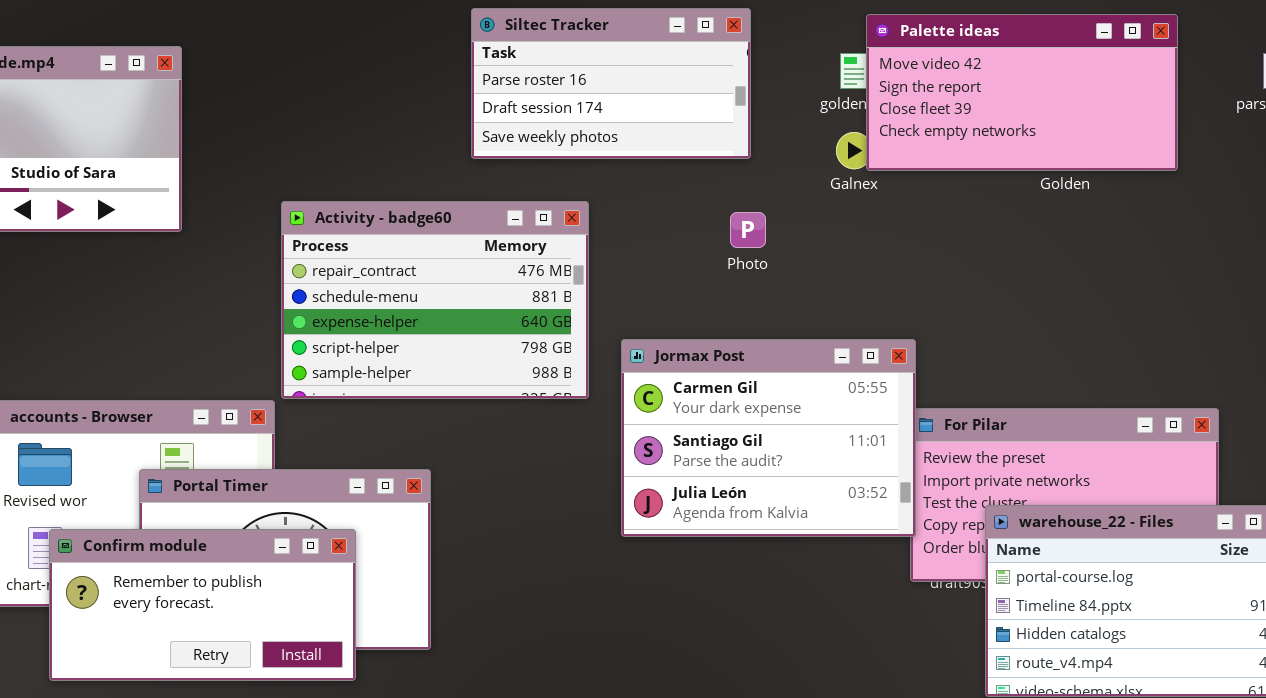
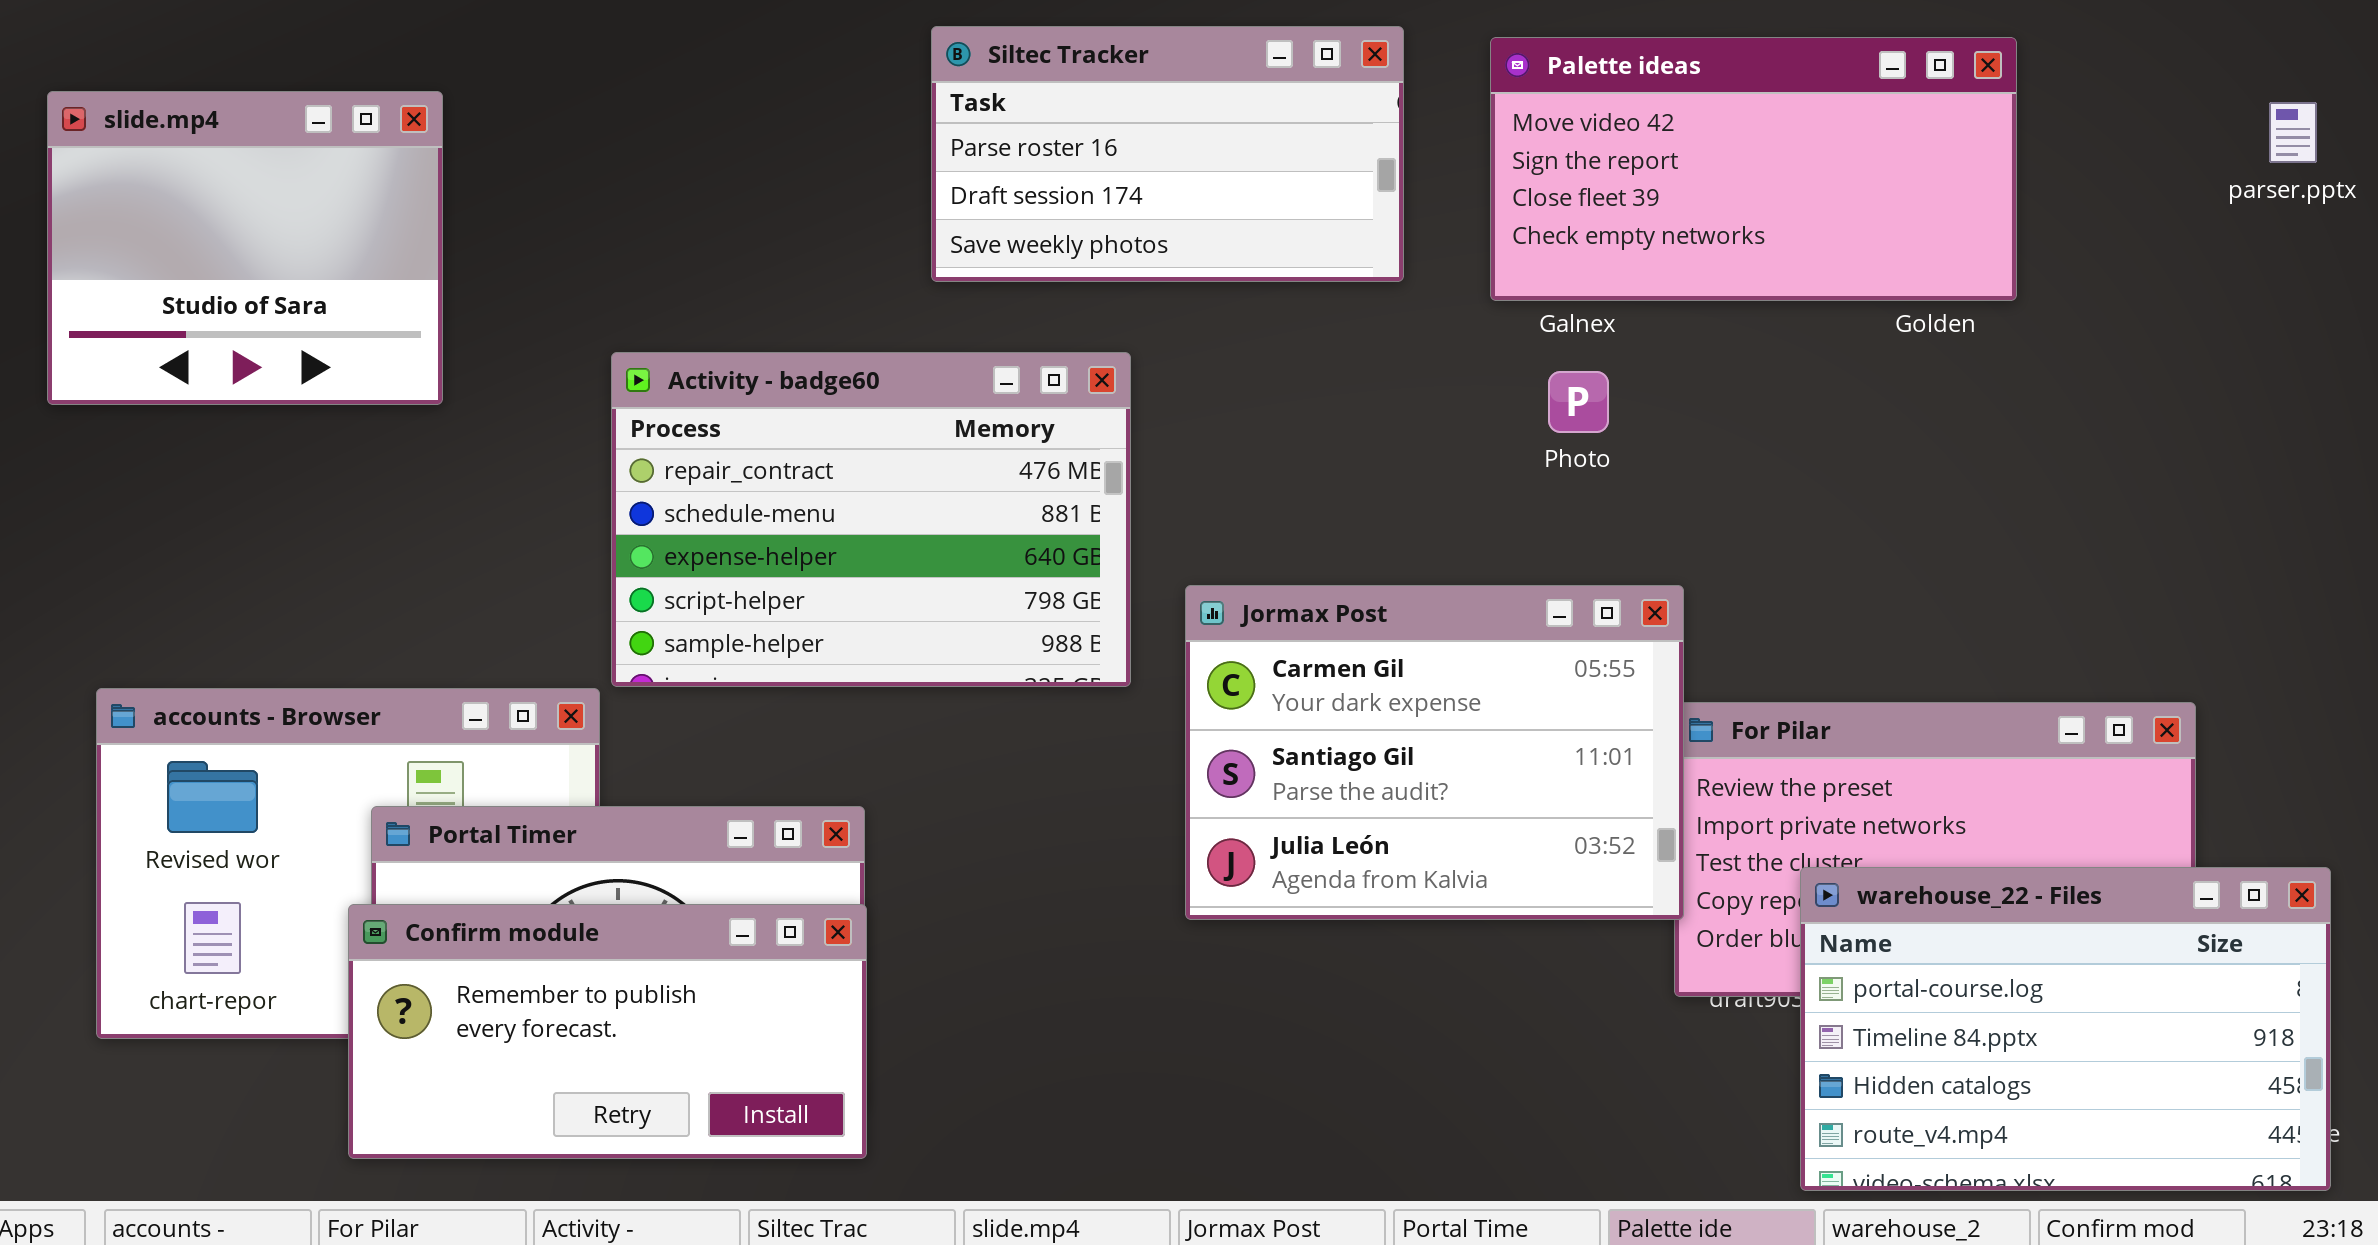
Palette ideas: [866,14,1178,171] -> [1490,37,2017,301], moved
Photo: [730,212,766,248] -> [1548,371,1609,433], moved
Confirm module: [49,529,356,681] -> [348,904,867,1159], moved

